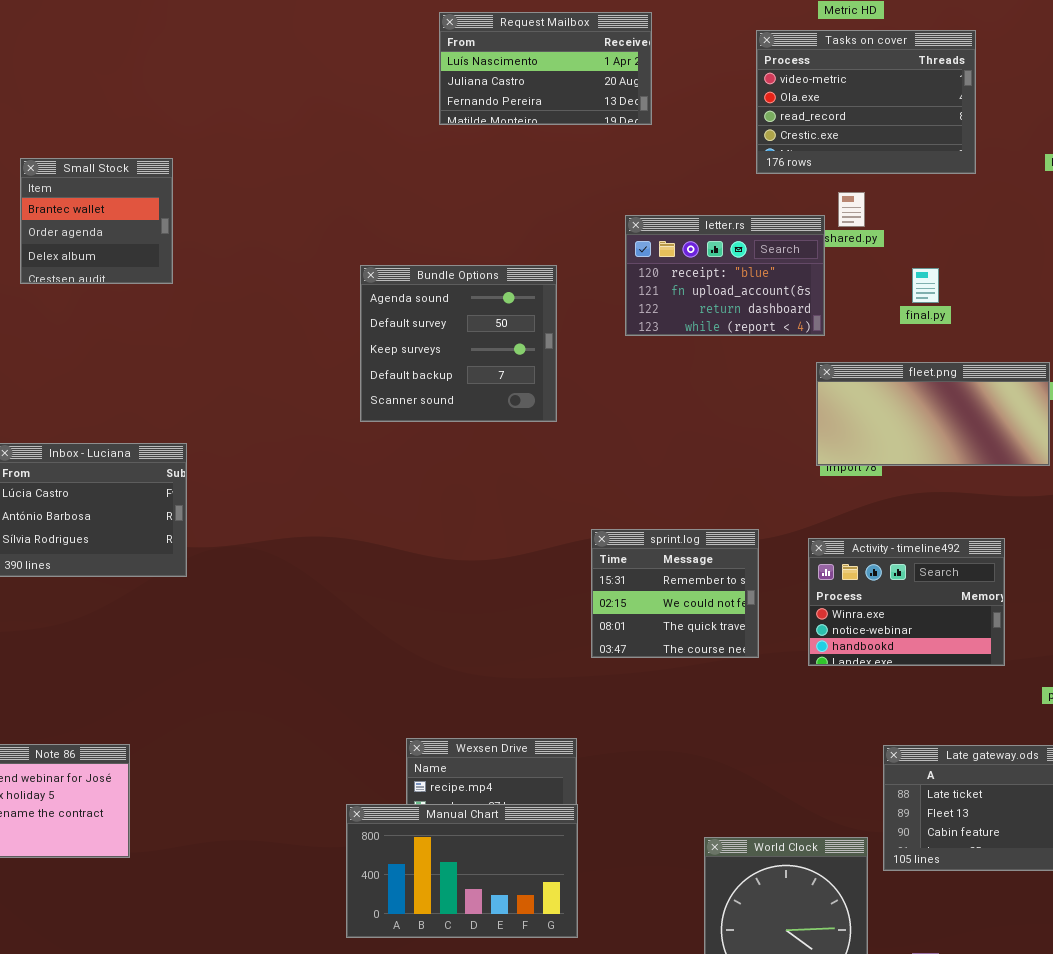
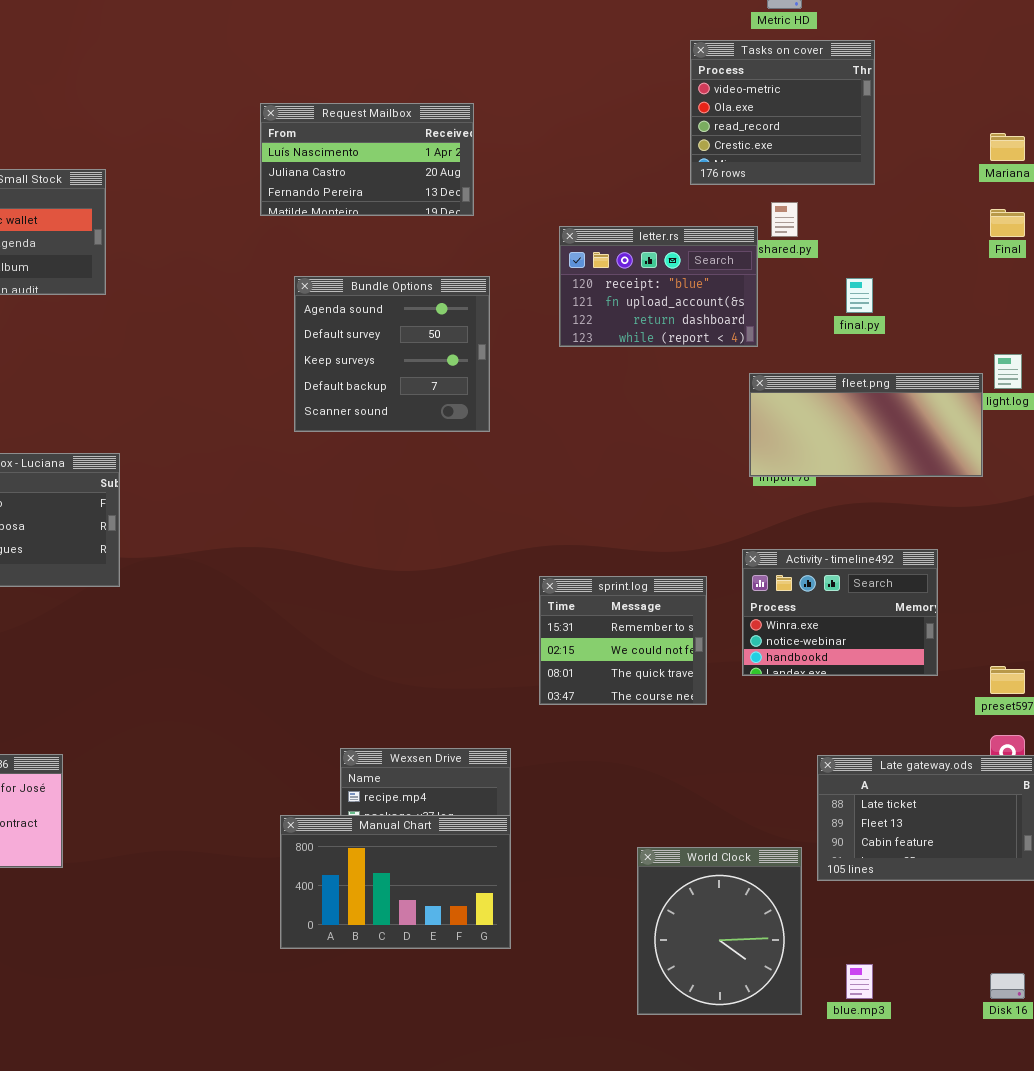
Request Mailbox: [439,12,652,125] -> [260,103,474,216], moved
Tasks on cover: [756,30,976,174] -> [690,40,875,185], resized
sprint.log: [591,529,759,658] -> [539,576,707,705], moved

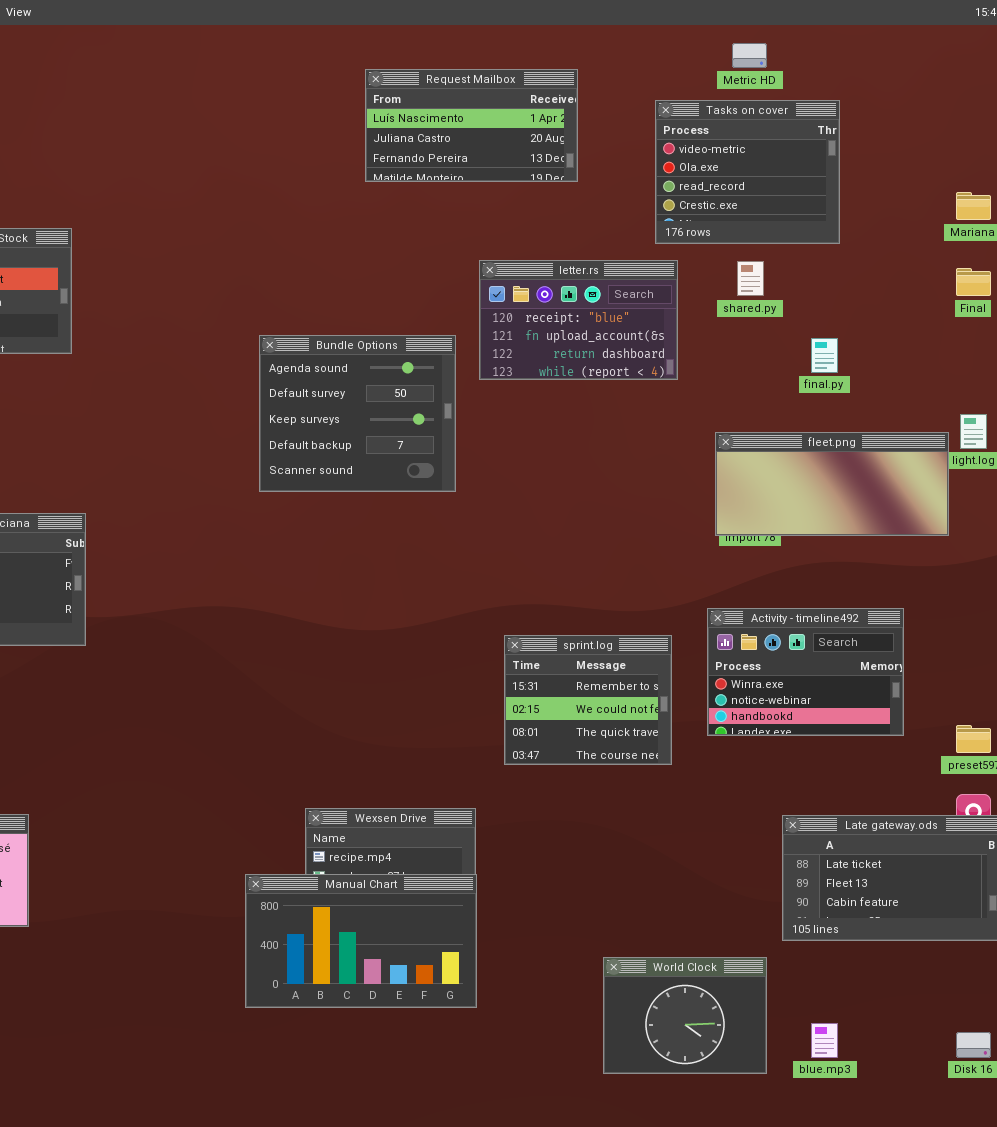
Request Mailbox: [260,103,474,216] -> [365,69,578,182], moved
letter.rs: [559,226,758,347] -> [479,260,678,380], moved
World Clock: [637,847,802,1015] -> [603,957,767,1074], resized

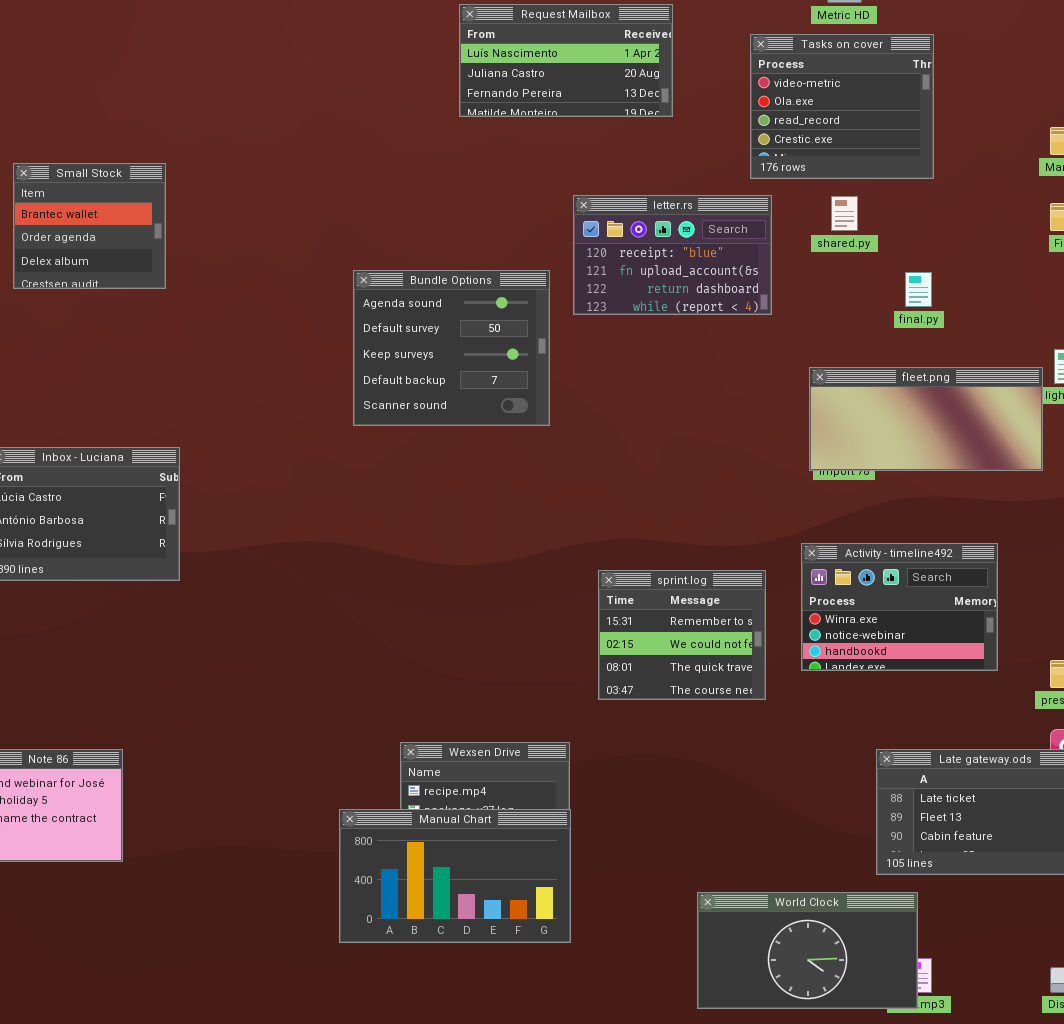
World Clock: [603,957,767,1074] -> [697,892,918,1009], resized

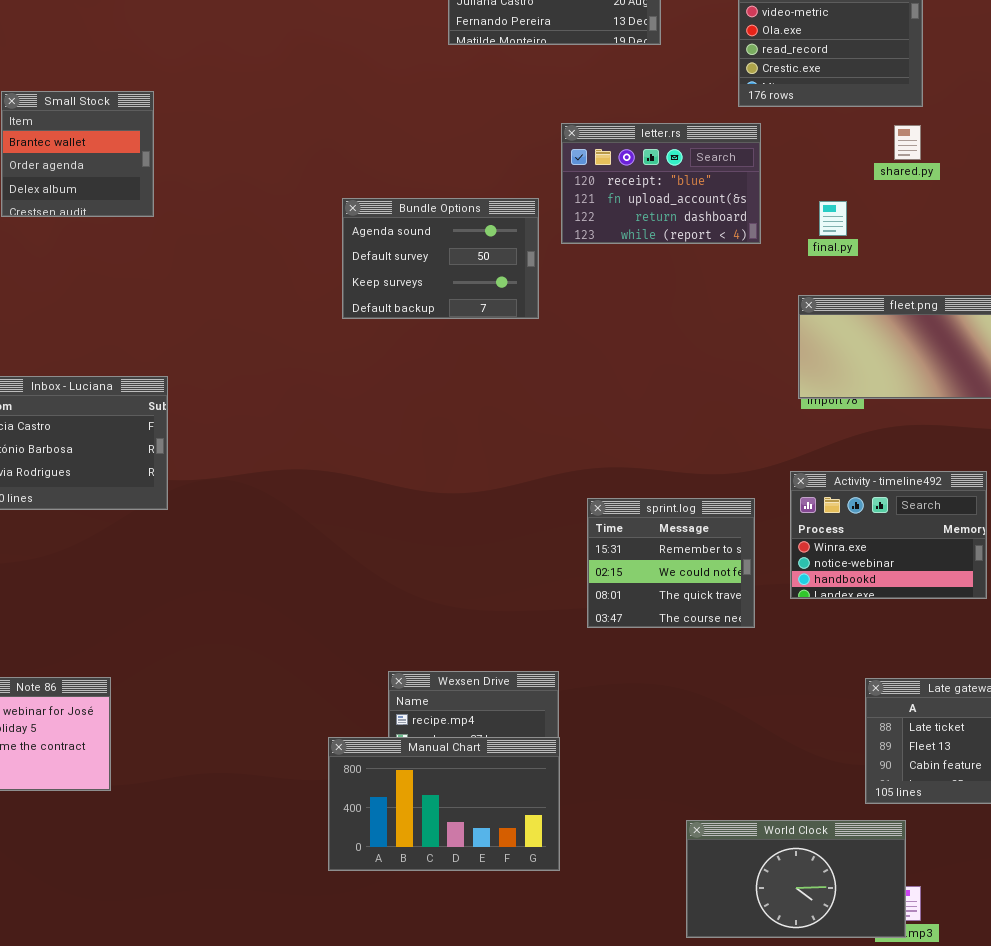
shared.py: [831,196,858,231] -> [894,125,921,160], moved
Bundle Options: [353,270,550,426] -> [342,198,539,319], resized
final.py: [905,272,932,307] -> [819,201,847,236], moved

